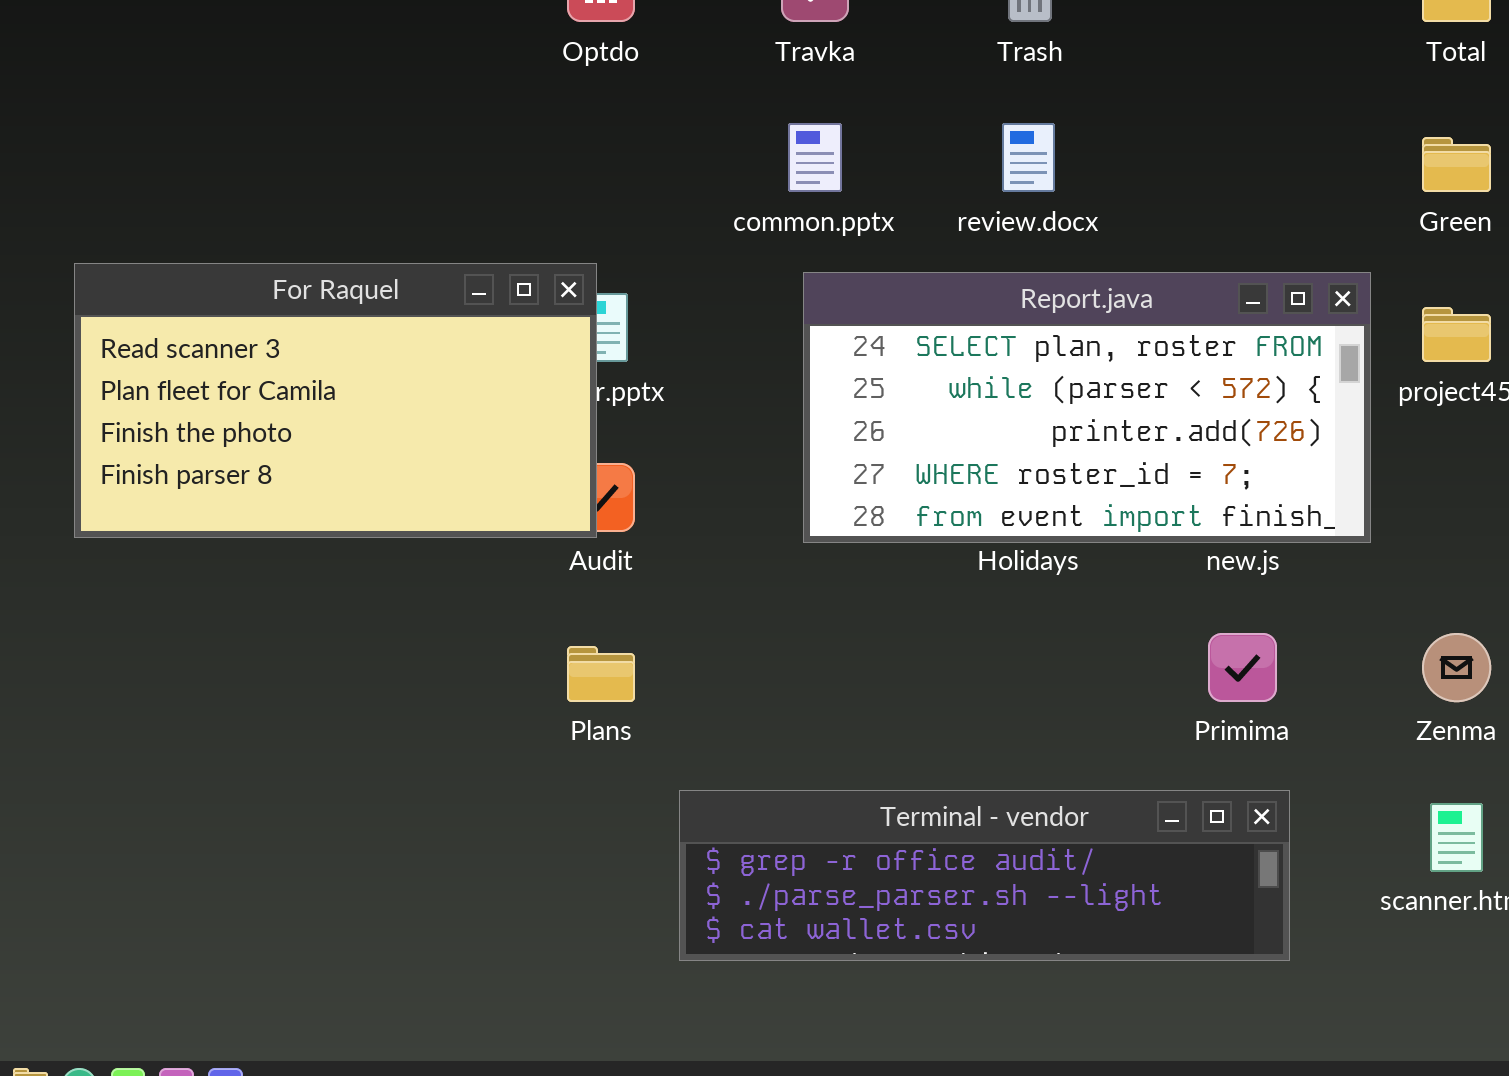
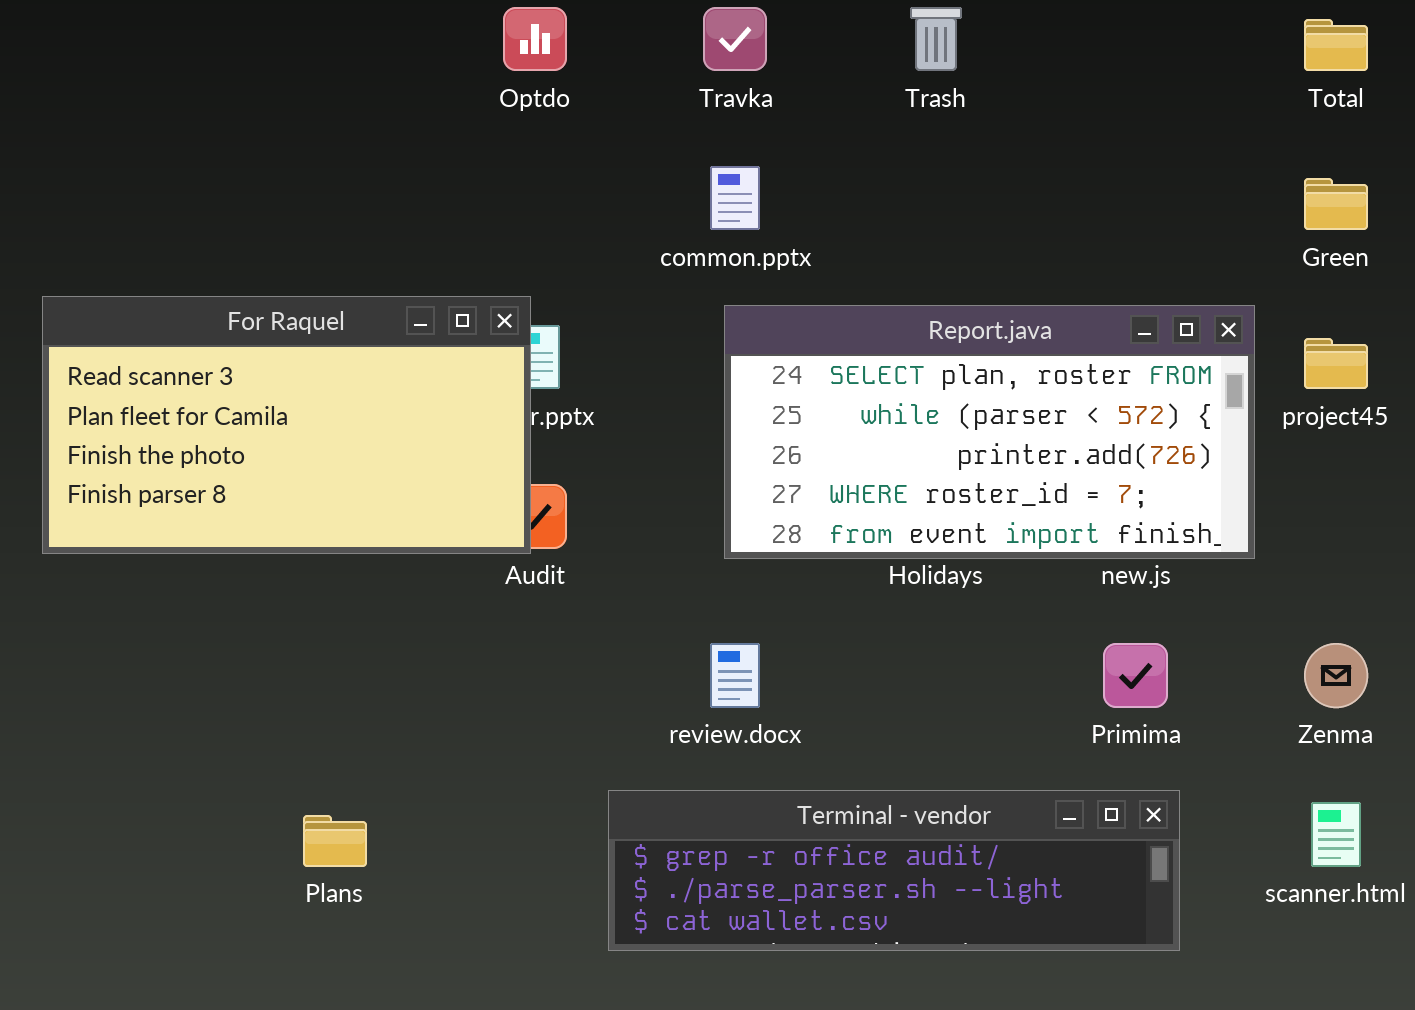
review.docx: [1002,123,1055,192] -> [710,643,760,708], moved
Plans: [567,646,635,702] -> [303,815,367,867], moved

